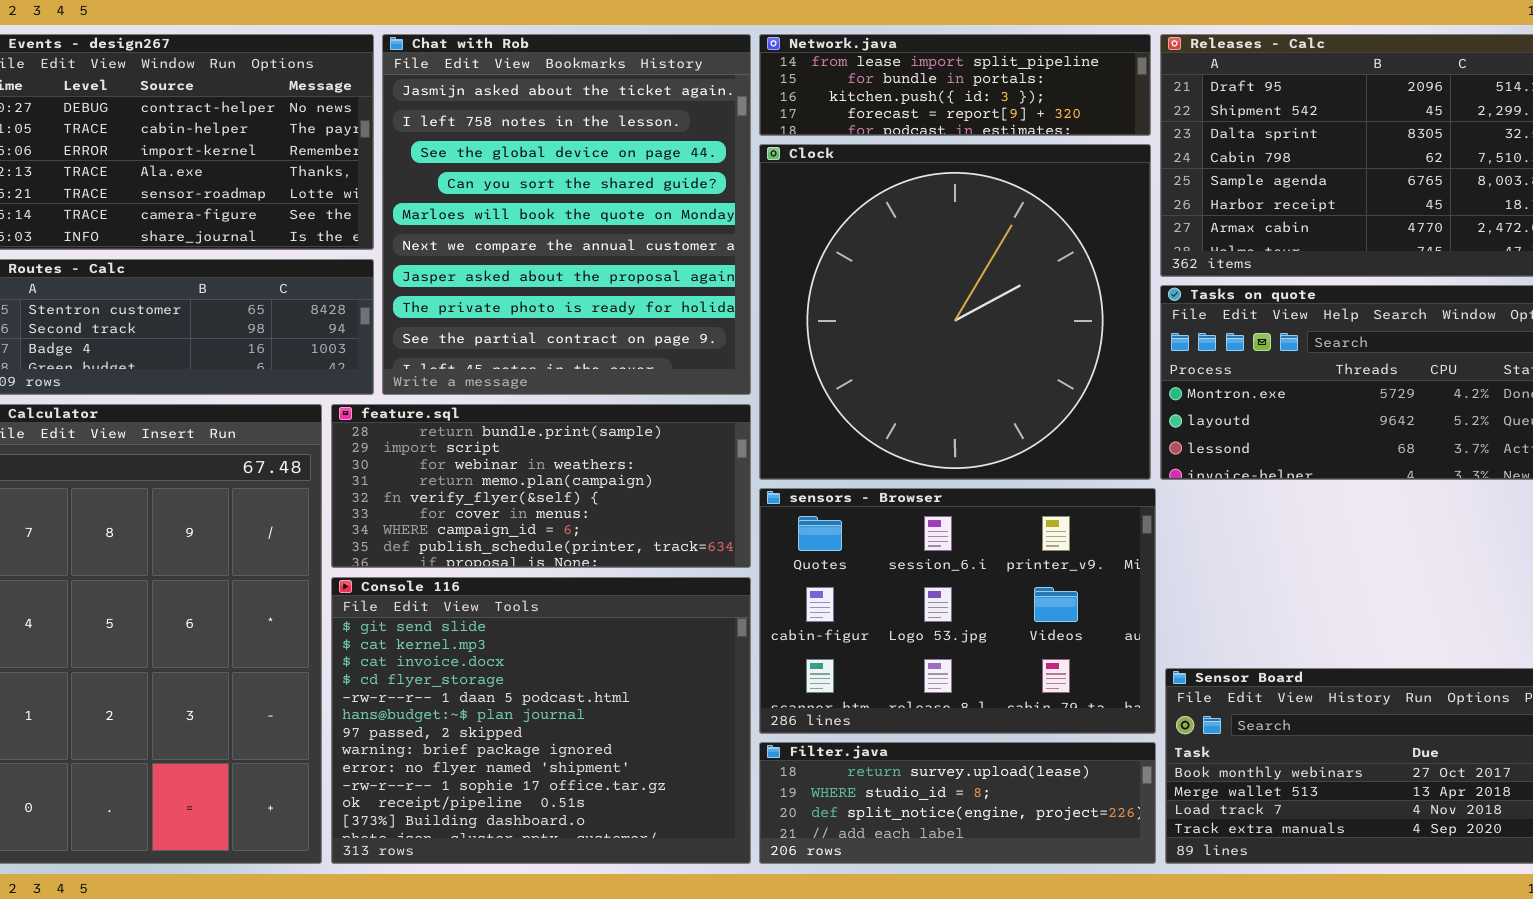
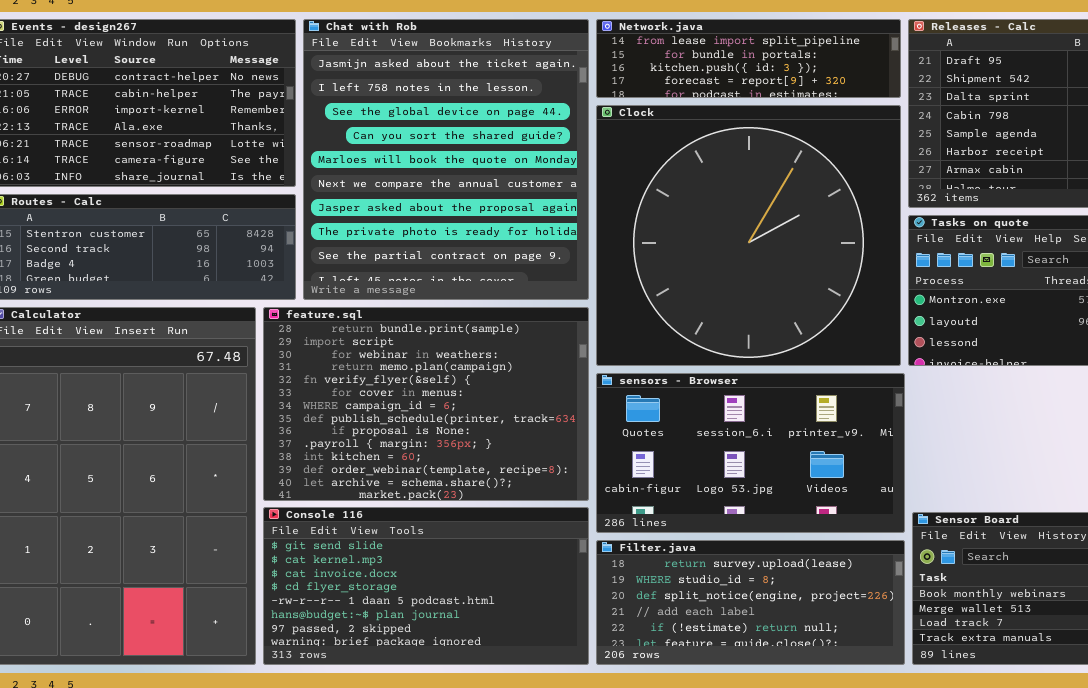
feature.sql: [331,404,751,568] -> [263,307,589,501], resized
sensors - Browser: [759,488,1156,734] -> [596,373,905,533], resized
Console 116: [331,577,751,864] -> [263,507,589,665], resized
Filter.java: [759,742,1156,864] -> [596,540,905,665], resized

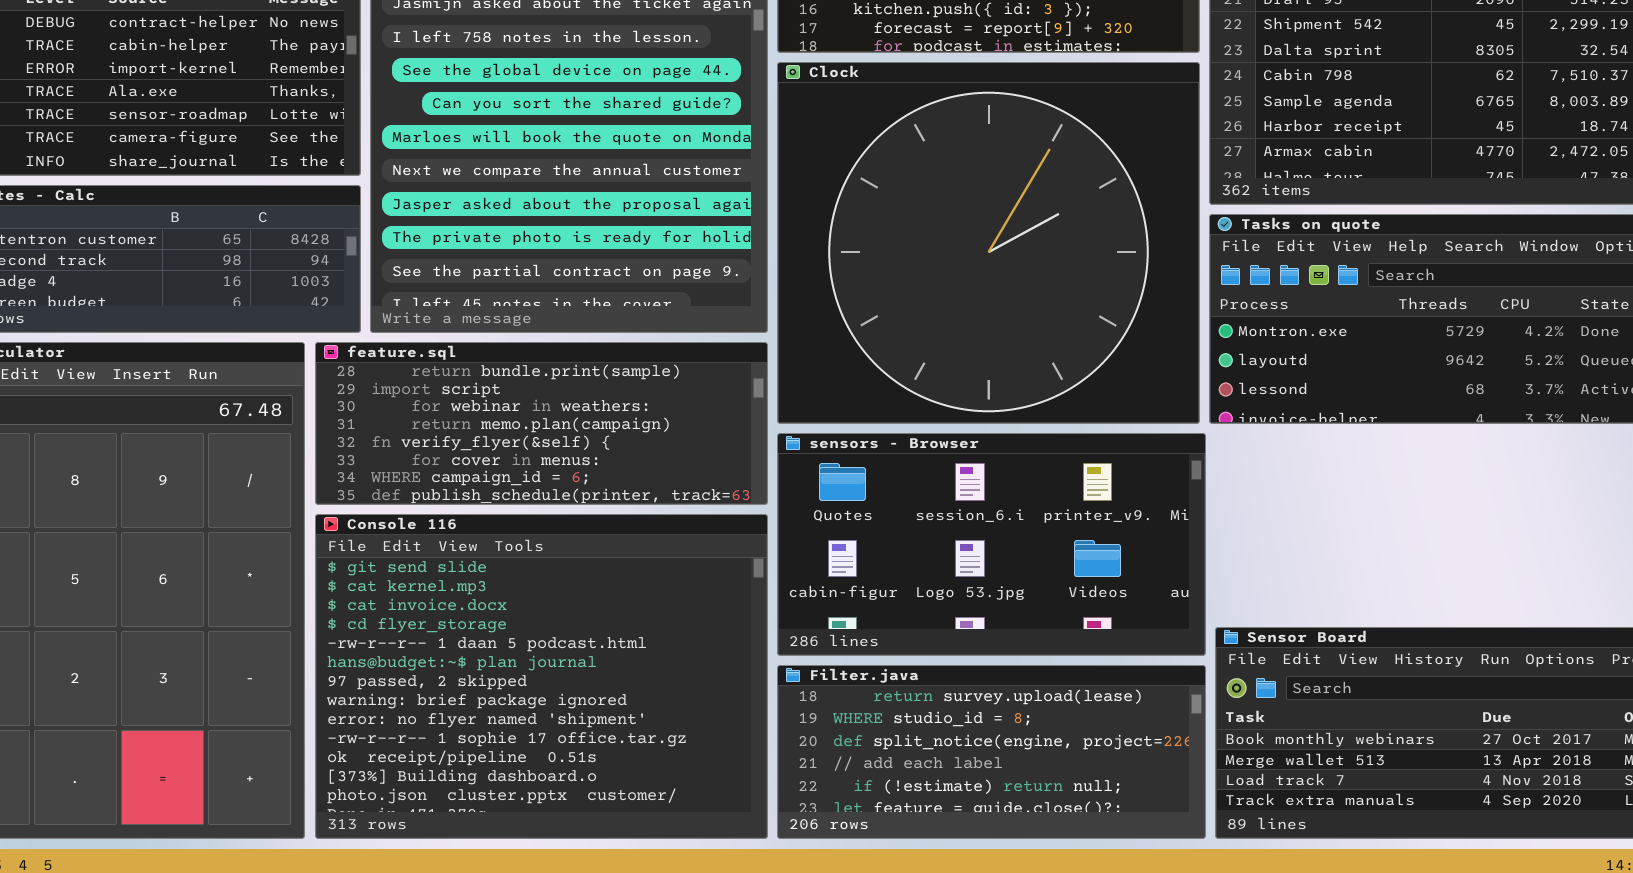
feature.sql: [263,307,589,501] -> [315,342,768,505], resized
Console 116: [263,507,589,665] -> [315,514,768,839], resized

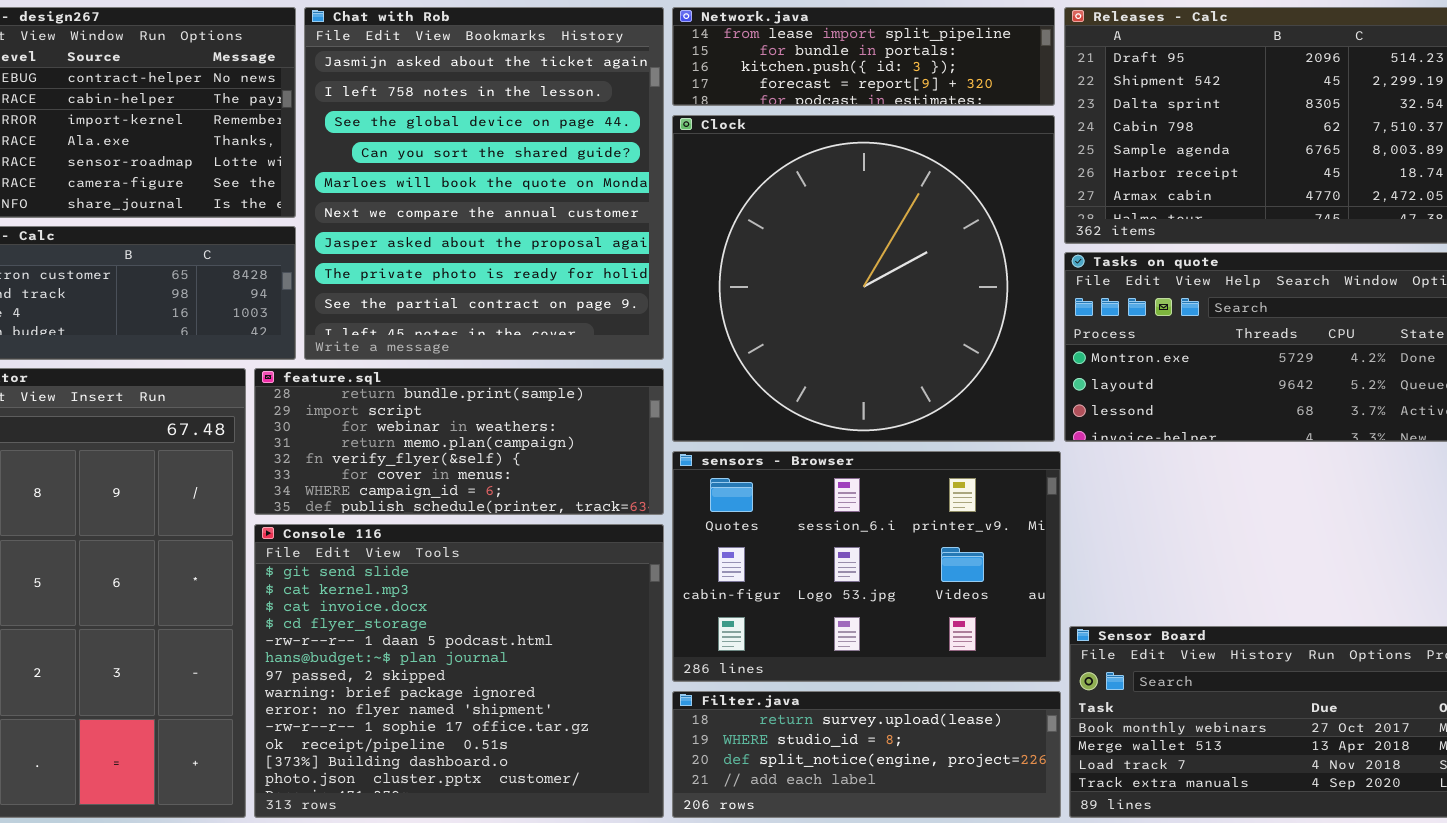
sensors - Browser: [777,433,1206,656] -> [672,451,1061,682], resized
Filter.java: [777,665,1206,839] -> [672,691,1061,818], resized

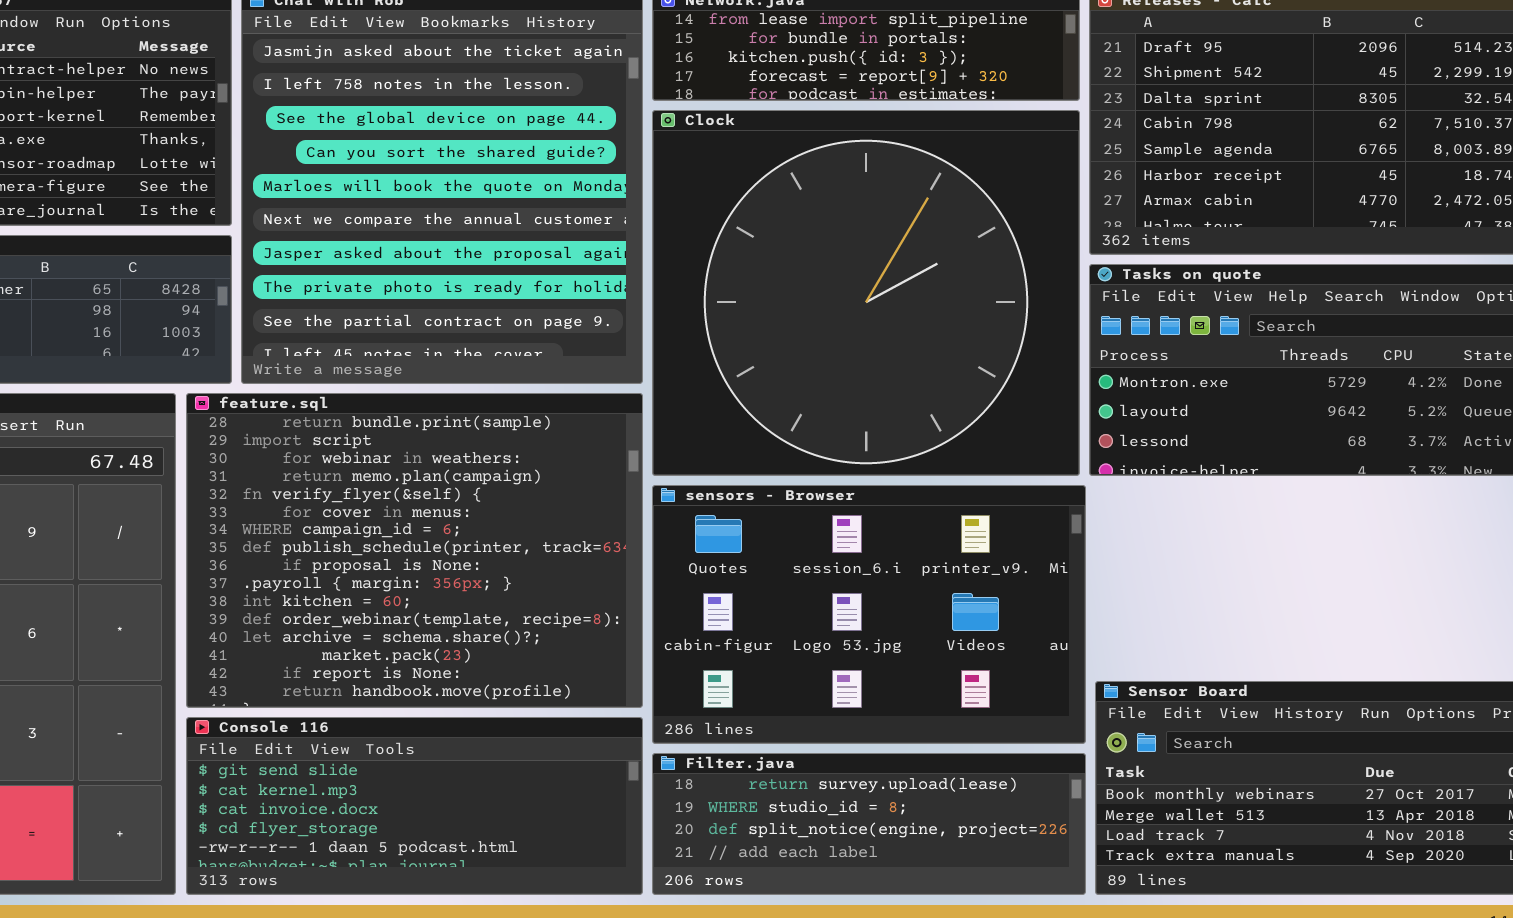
feature.sql: [254,368,664,515] -> [186,393,643,708], resized
Console 116: [254,524,664,818] -> [186,717,643,895], resized

